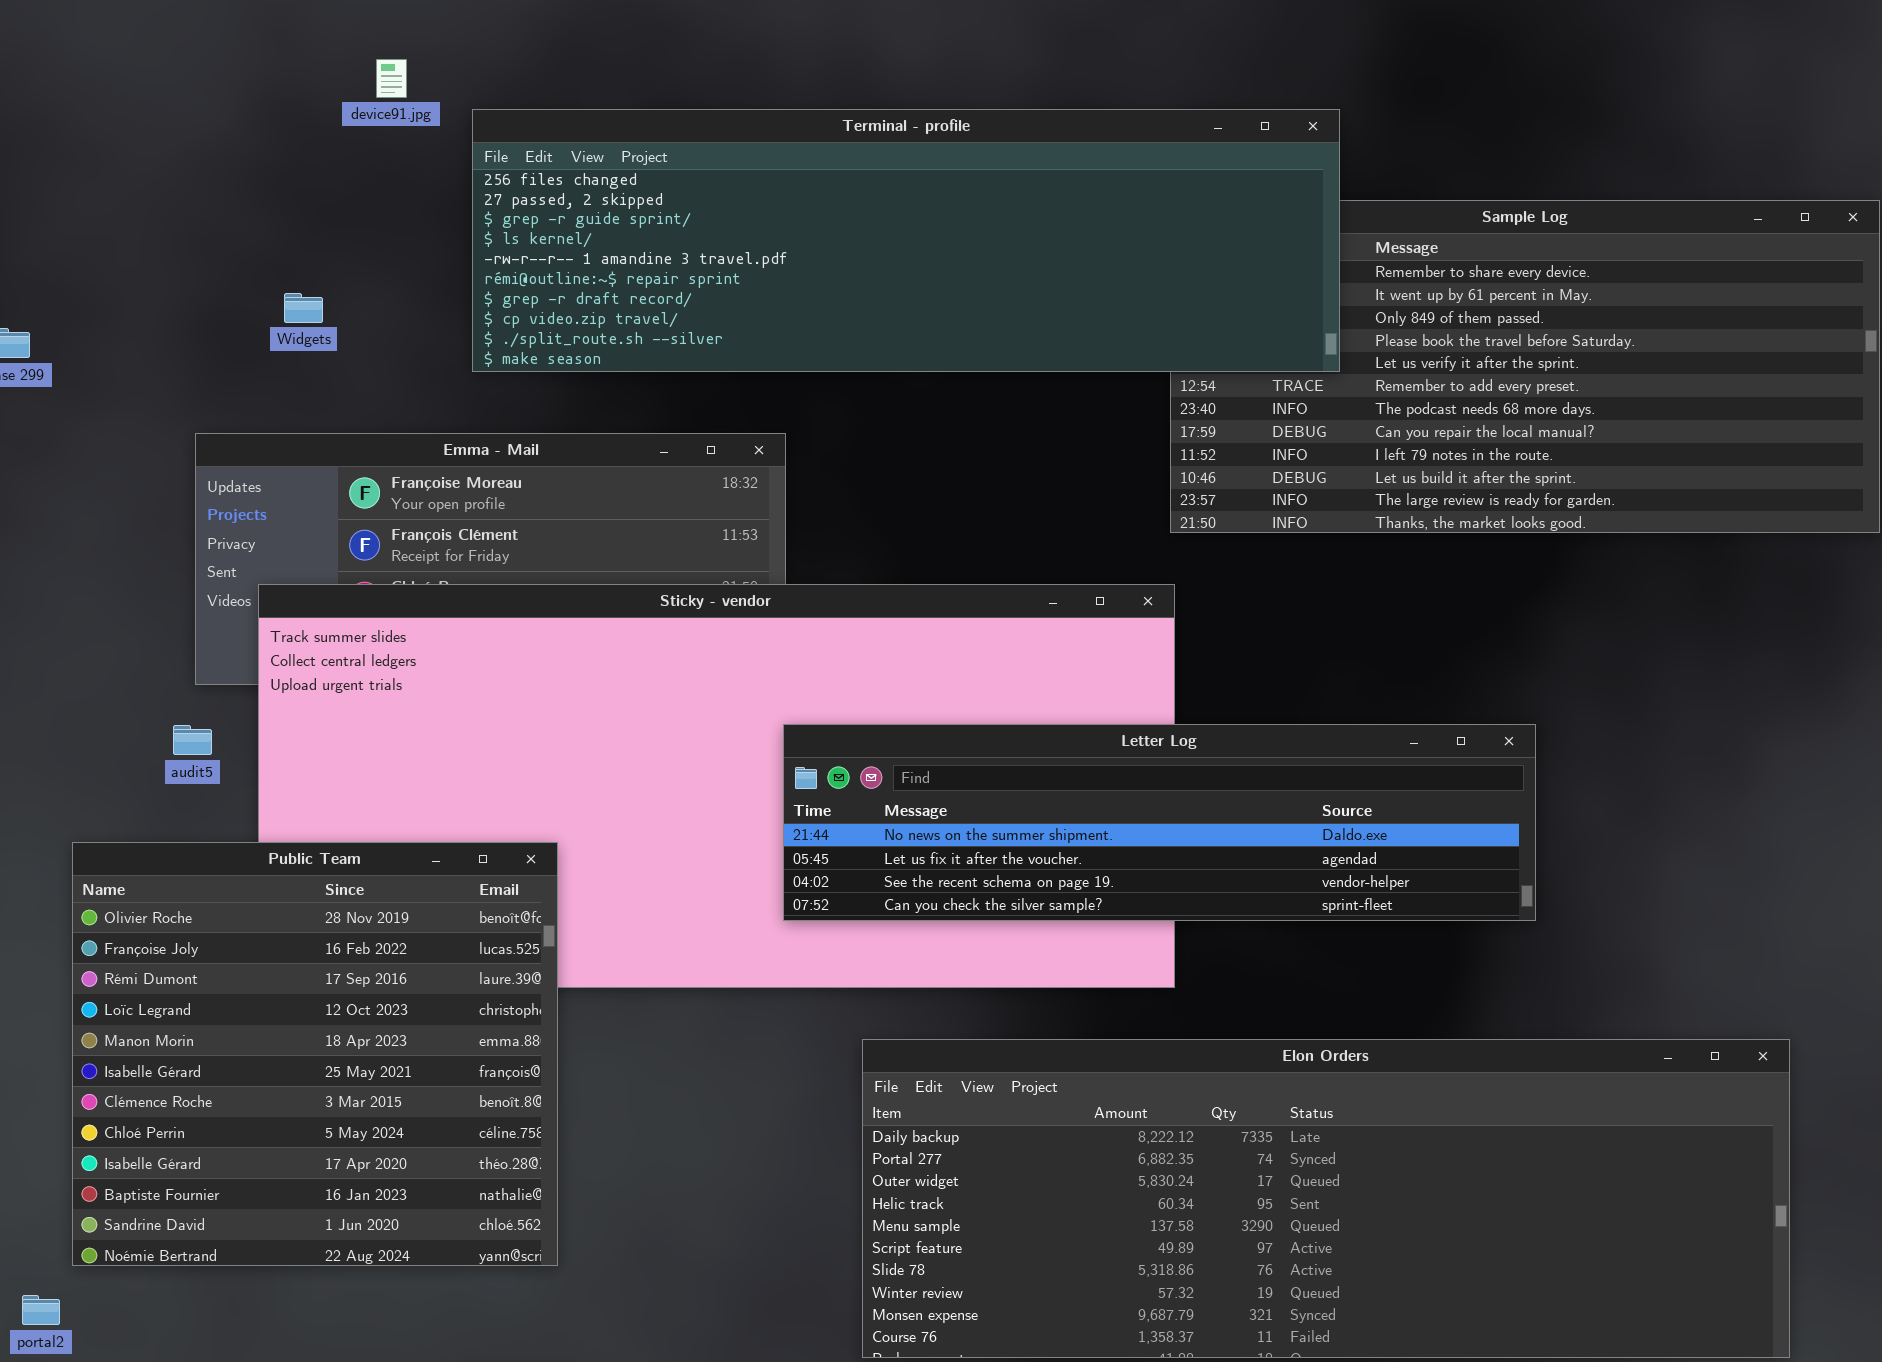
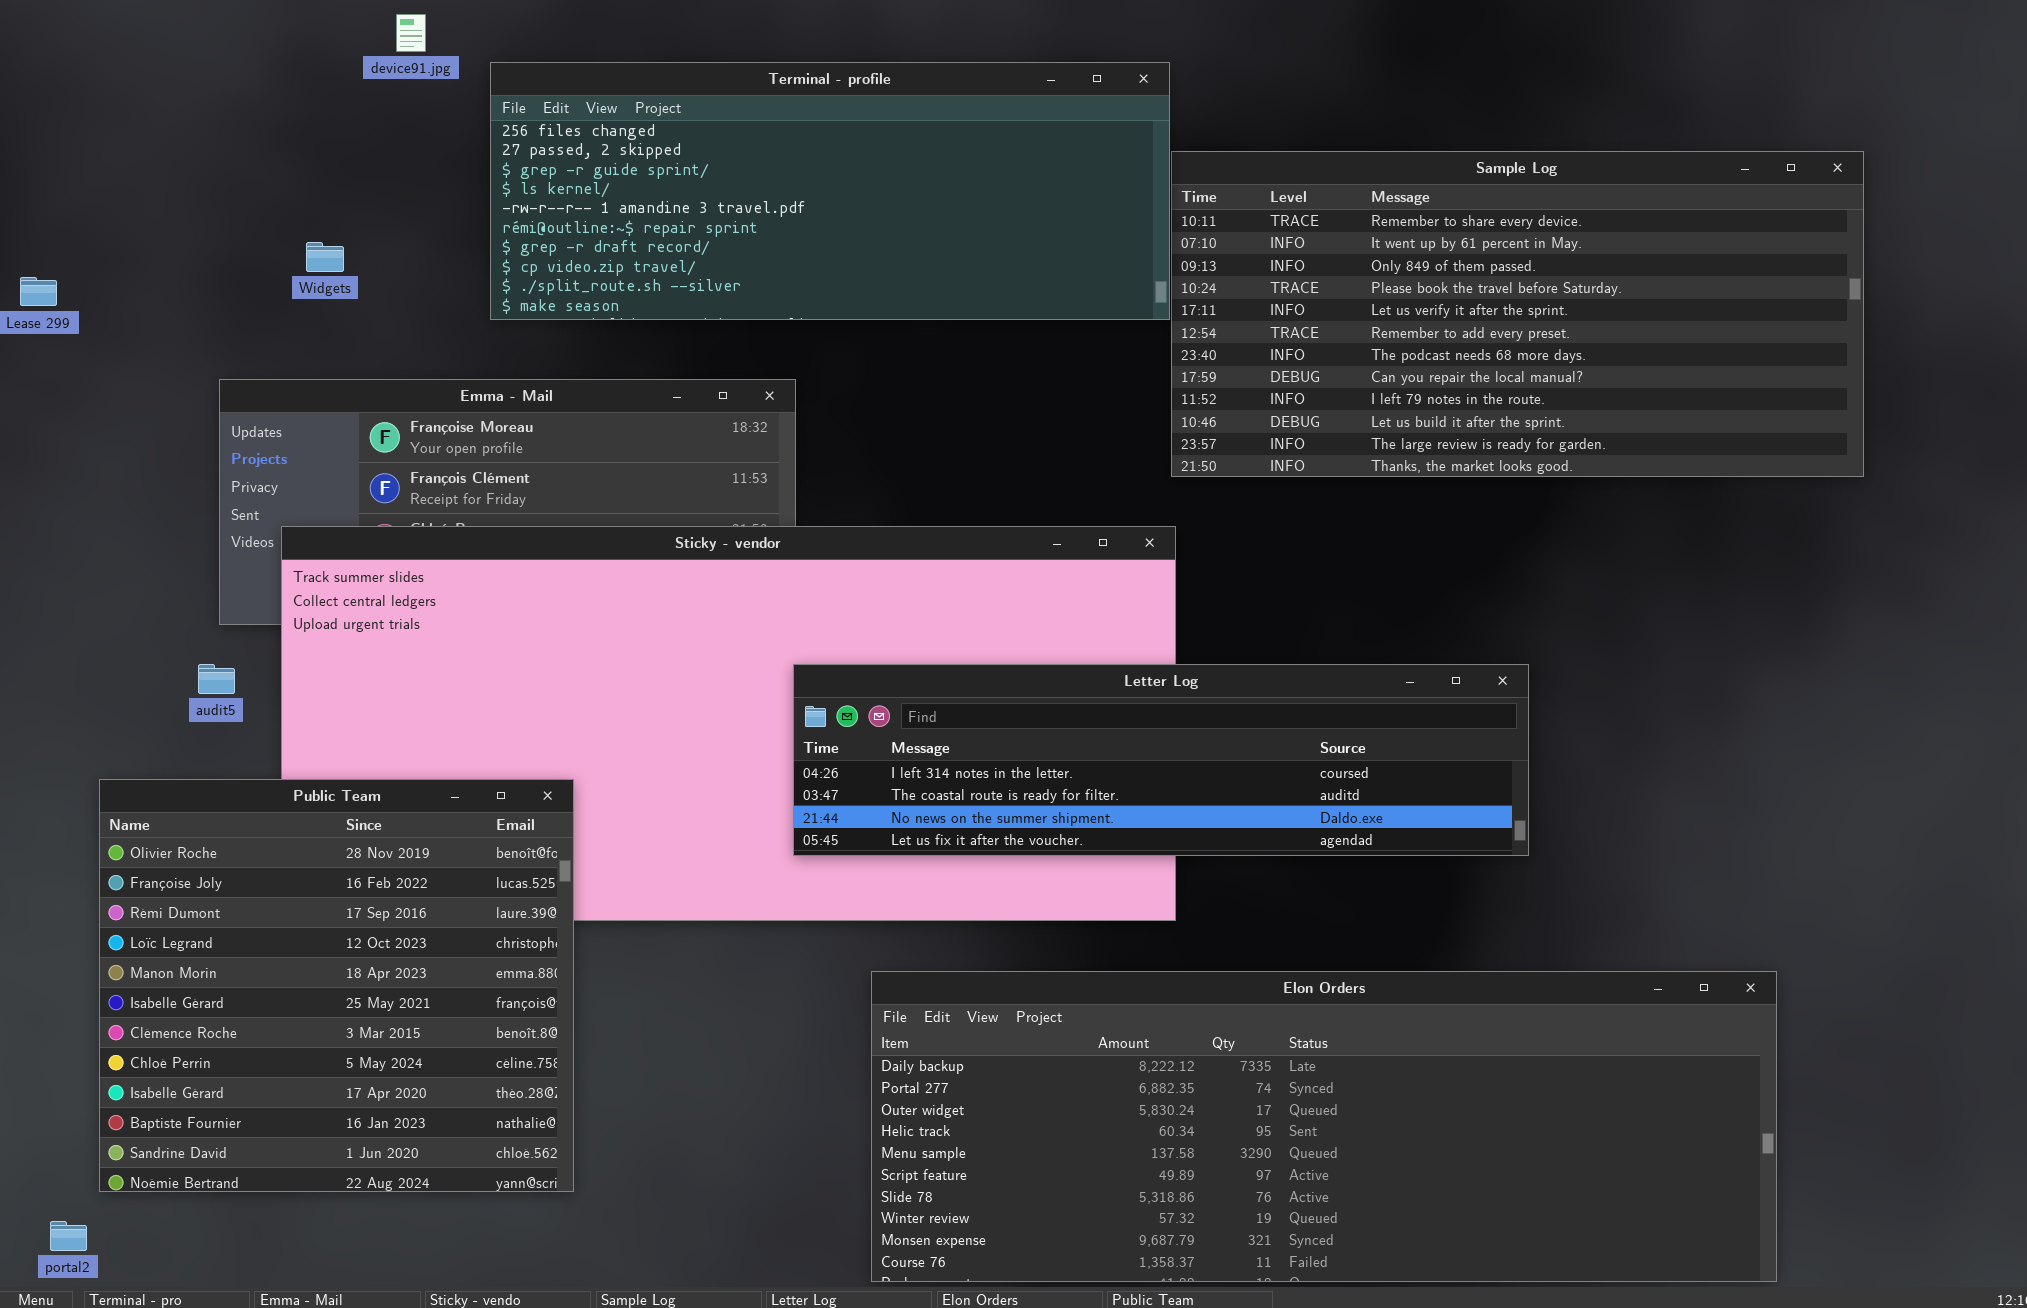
Terminal - profile: [472,109,1340,372] -> [490,62,1170,320], resized
Letter Log: [783,724,1536,921] -> [793,664,1529,856], scrolled up 2 rows

